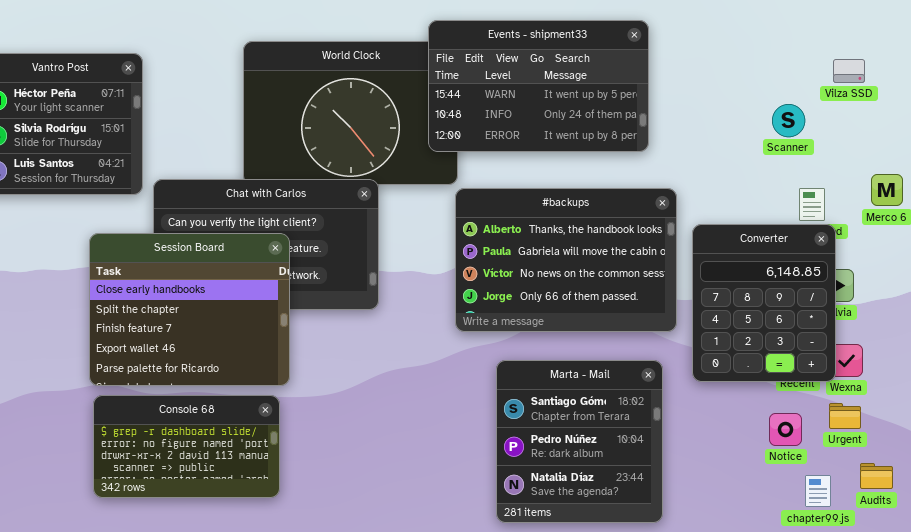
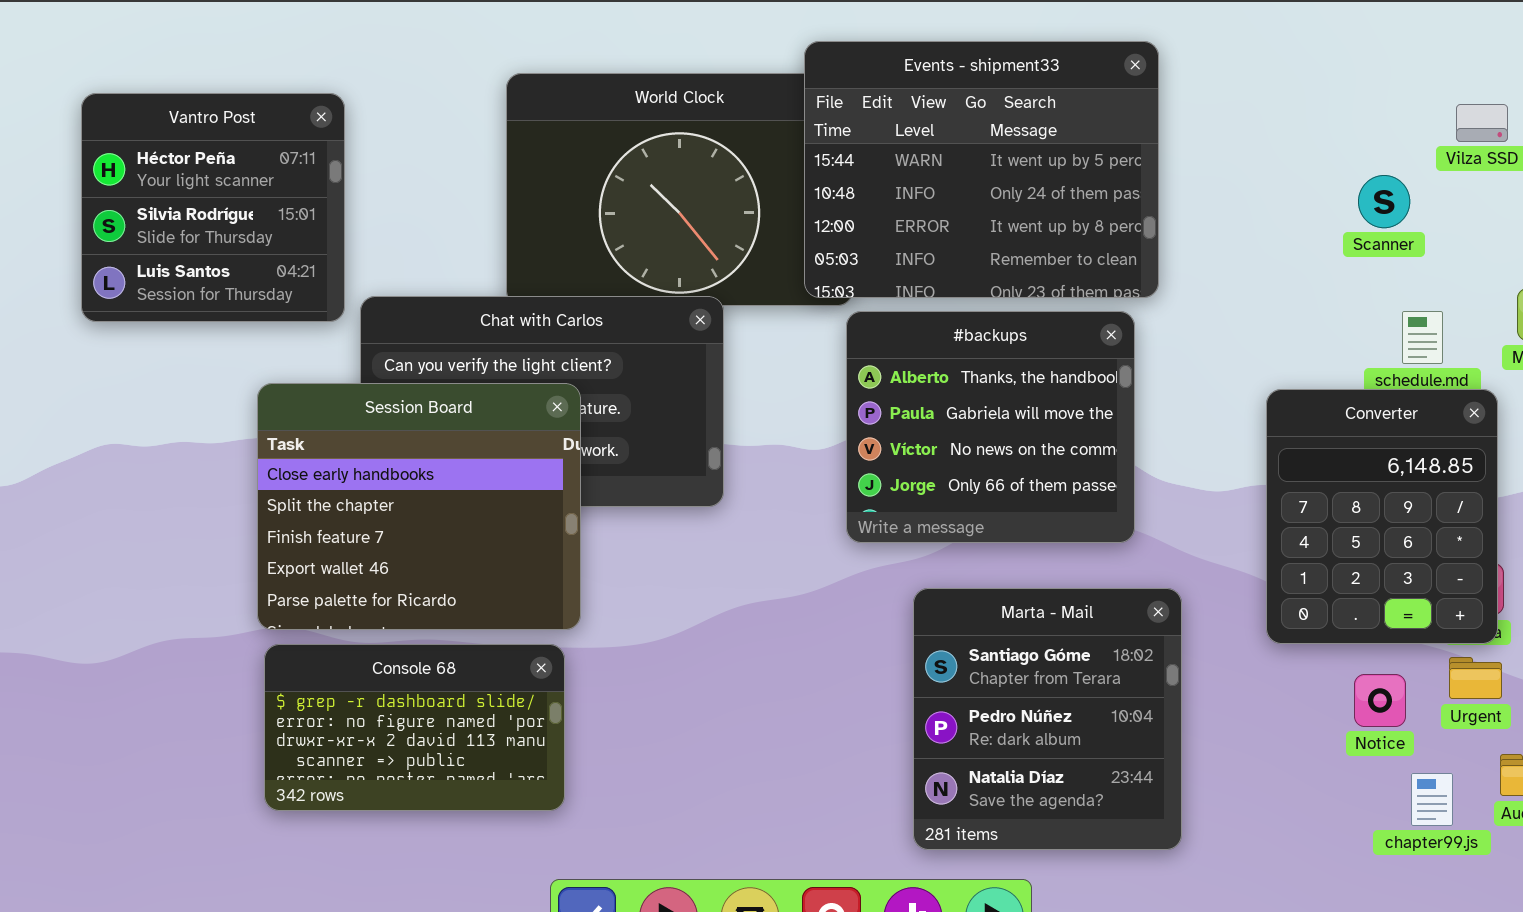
Events - shipment33: [428,20,649,152] -> [804,41,1159,298], resized
#backups: [455,188,677,332] -> [846,311,1135,543], resized
Converter: [692,224,836,382] -> [1266,389,1498,644], moved

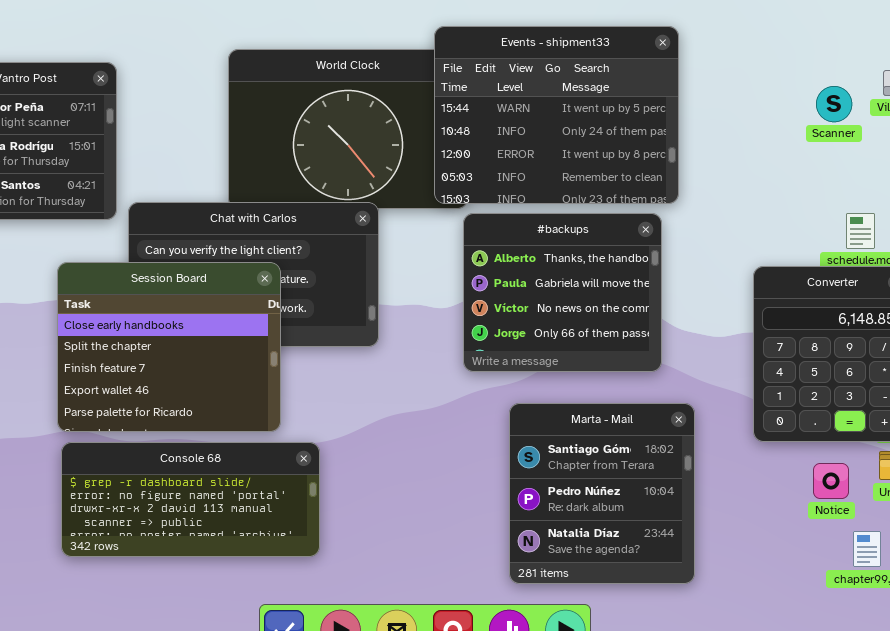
Scanner: [1358,175,1410,228] -> [816,86,852,122], moved
Console 68: [264,644,565,811] -> [61,442,320,557], resized

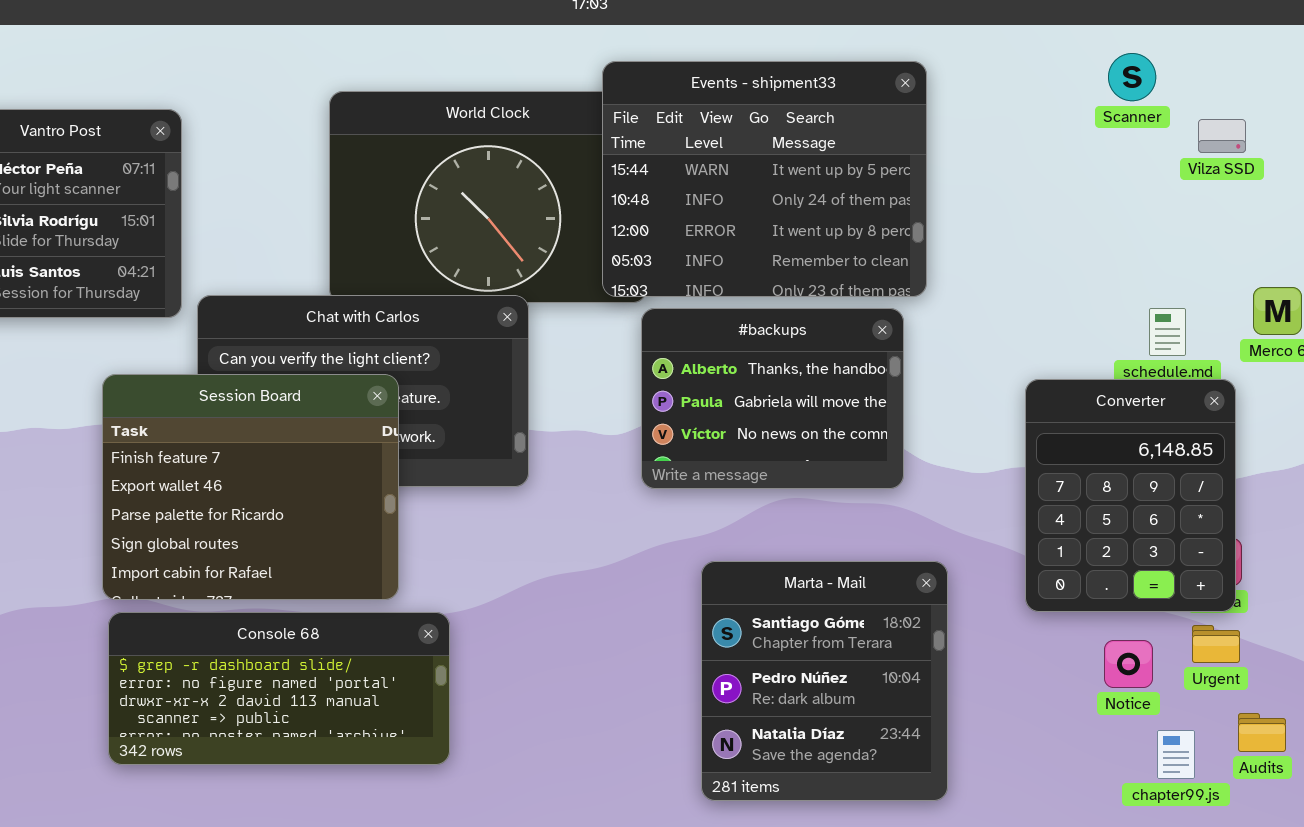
Scanner: [816,86,852,122] -> [1108,53,1156,101], moved
#backups: [463,213,662,372] -> [641,308,904,489], resized
Session Board: [57,262,281,432] -> [102,374,399,600], scrolled down 2 rows

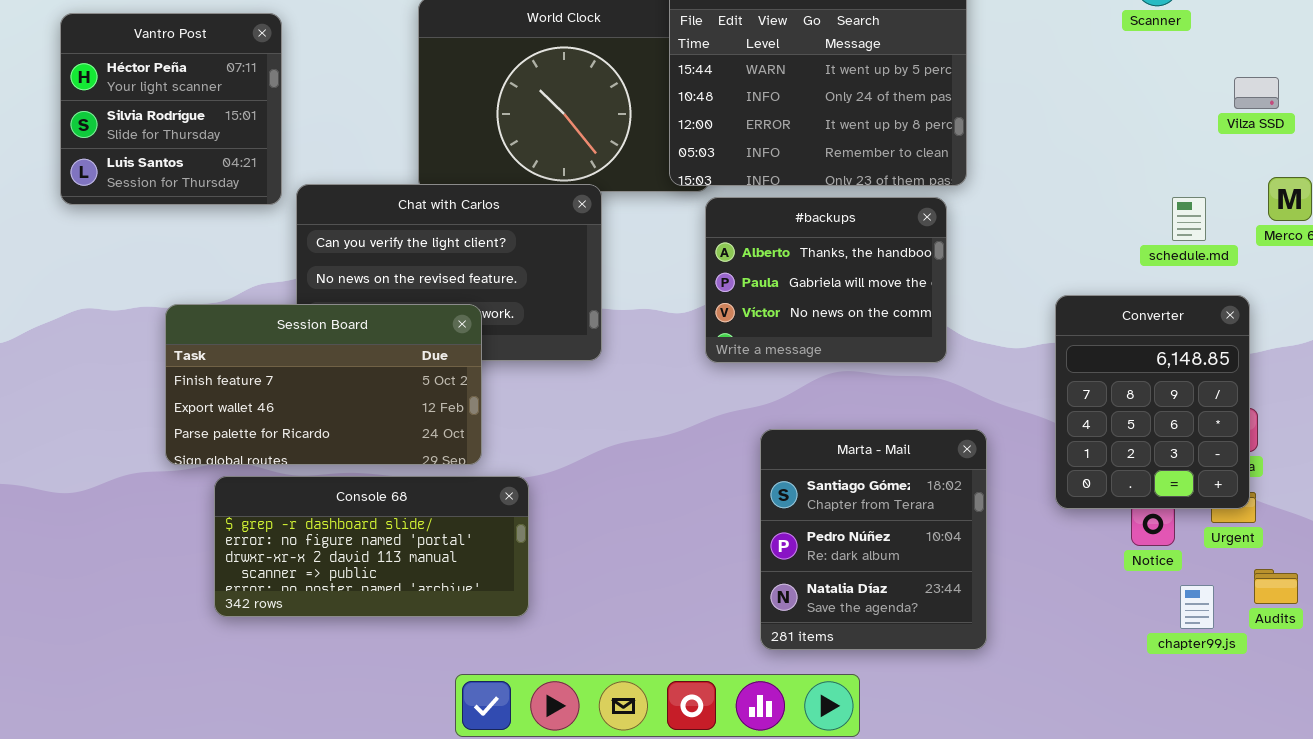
Vilza SSD: [1198,119,1246,153] -> [1234,77,1279,109], moved
Session Board: [102,374,399,600] -> [165,304,482,465], resized
Converter: [1025,379,1236,612] -> [1055,295,1250,509], moved

